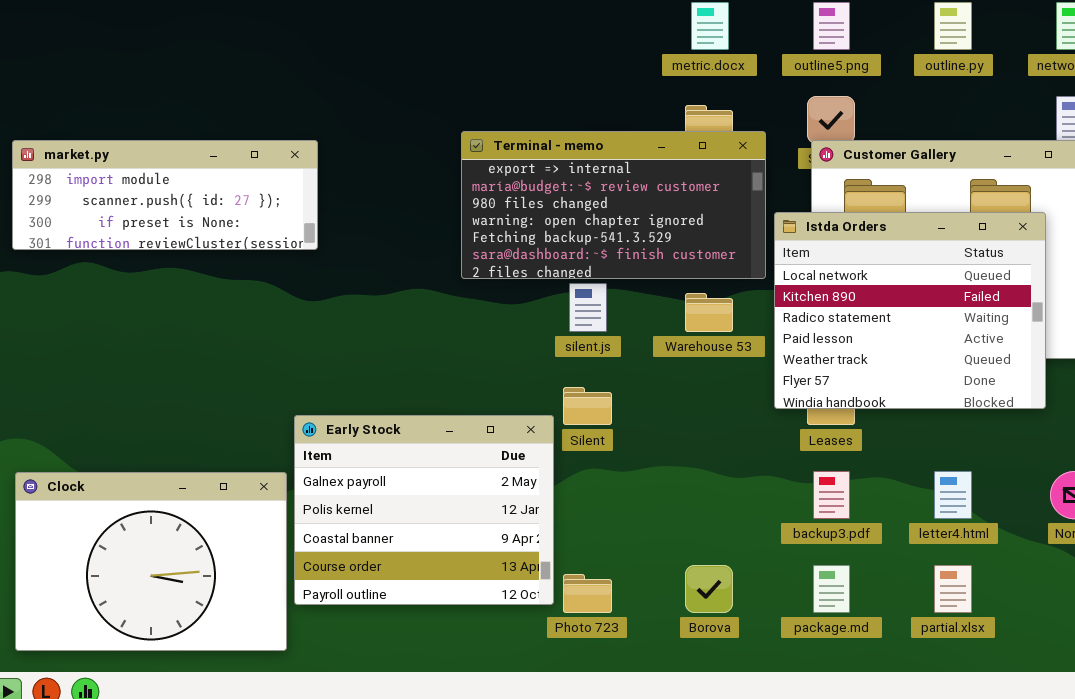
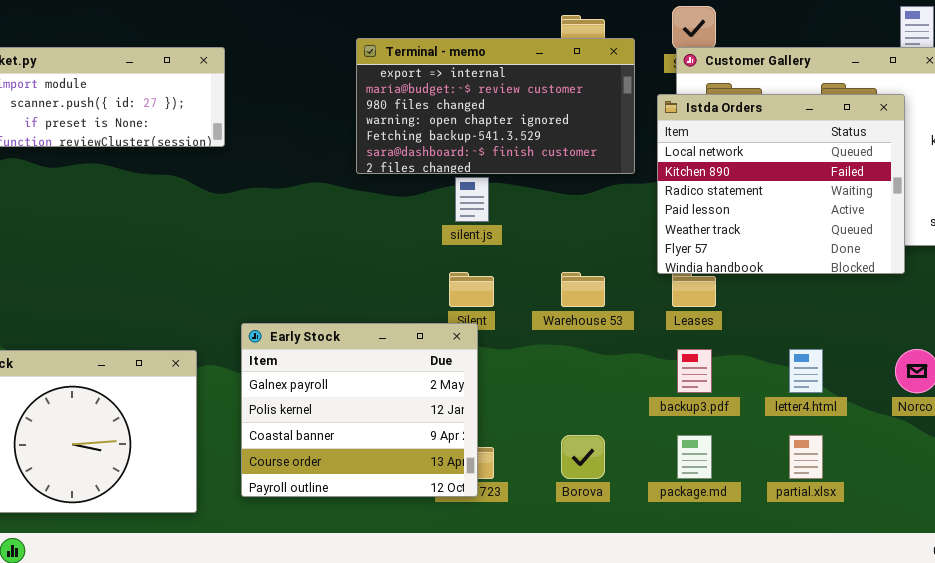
Istda Orders: [774,212,1046,409] -> [657,94,905,274], moved
Warehouse 53: [685,293,733,332] -> [561,272,605,307], moved
Early Stock: [294,415,554,605] -> [241,323,478,497], moved

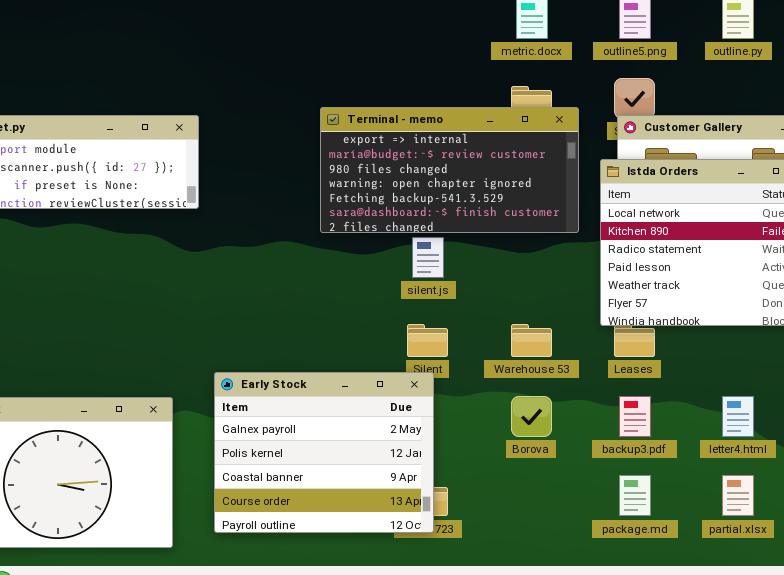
Borova: [561,435,605,479] -> [511,396,552,437], moved

